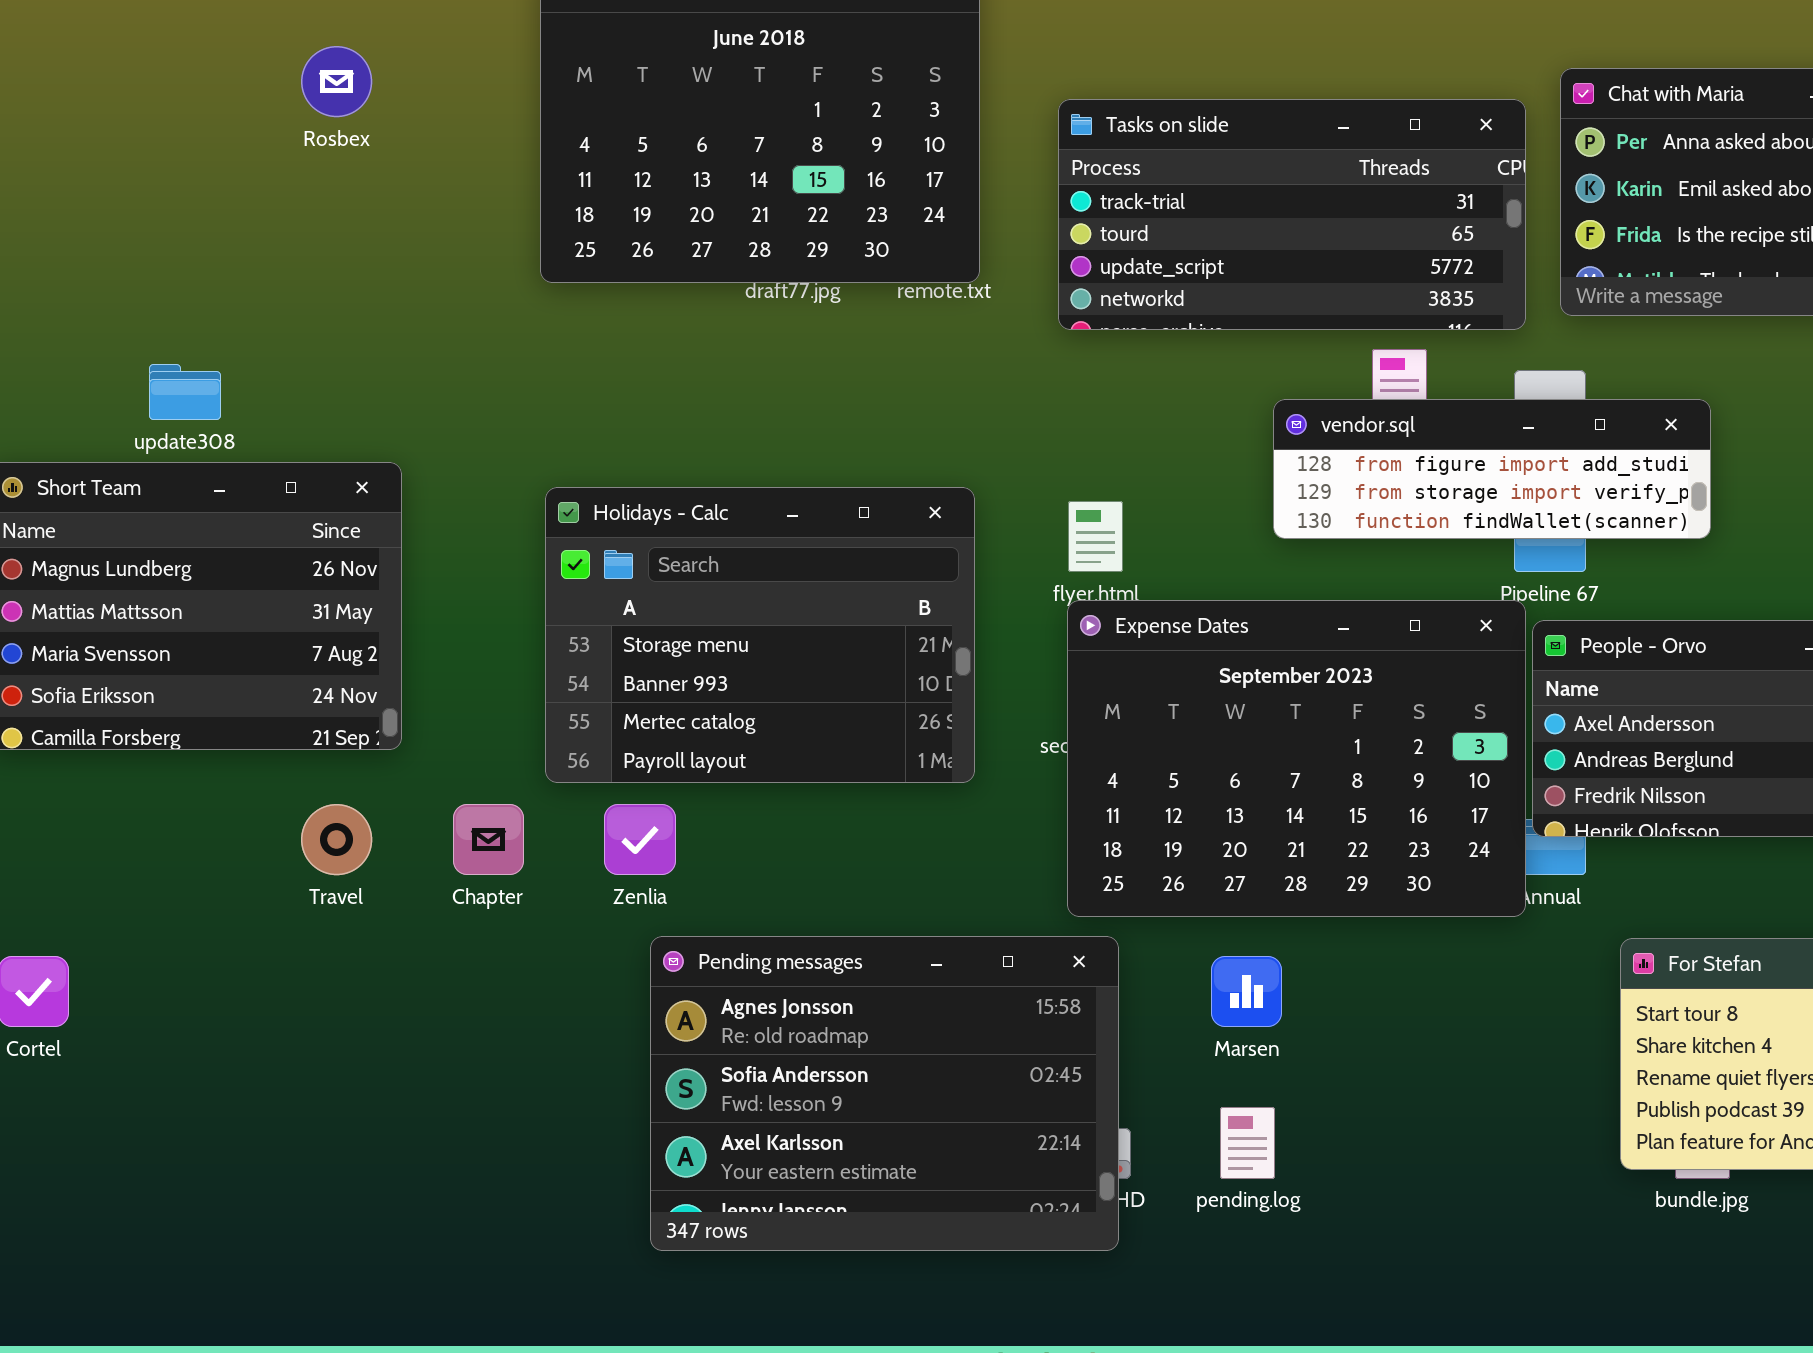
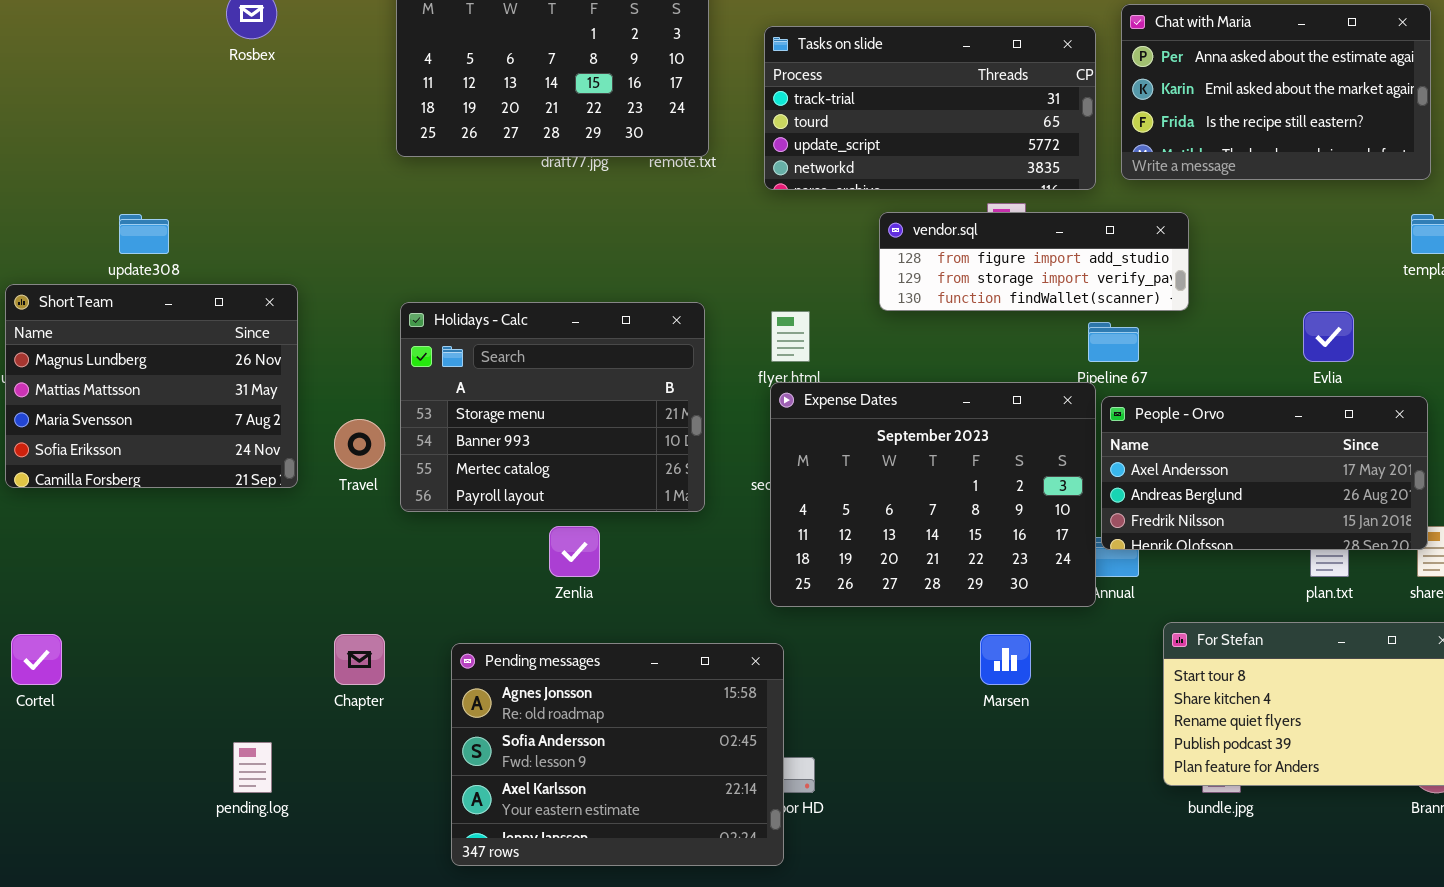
vendor.sql: [1273,399,1711,539] -> [879,212,1189,311], moved
Travel: [301,804,372,875] -> [334,419,385,469], moved
Chapter: [453,804,524,875] -> [334,634,385,685], moved
Zenlia: [604,804,676,875] -> [549,526,600,577], moved
Pending messages: [650,936,1119,1251] -> [451,643,784,866], moved
Marsen: [1211,956,1282,1027] -> [980,634,1031,685], moved
pending.log: [1220,1107,1275,1179] -> [233,742,272,793], moved

